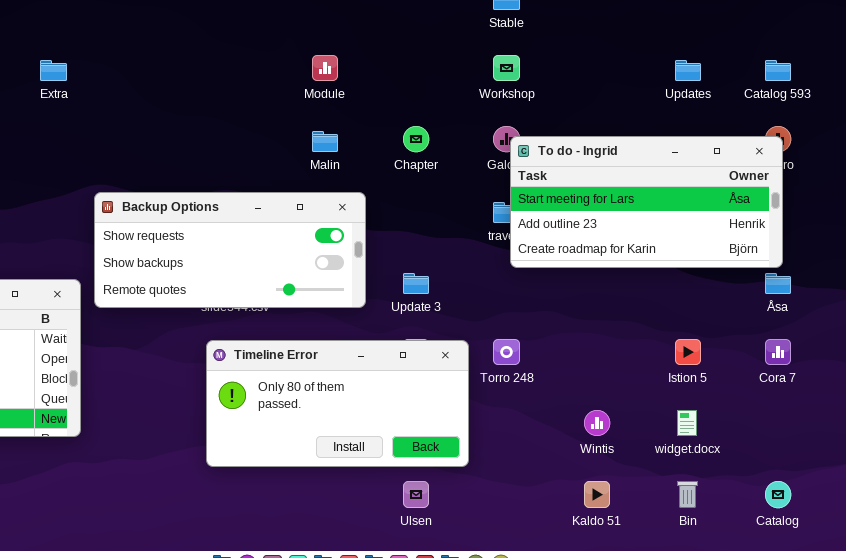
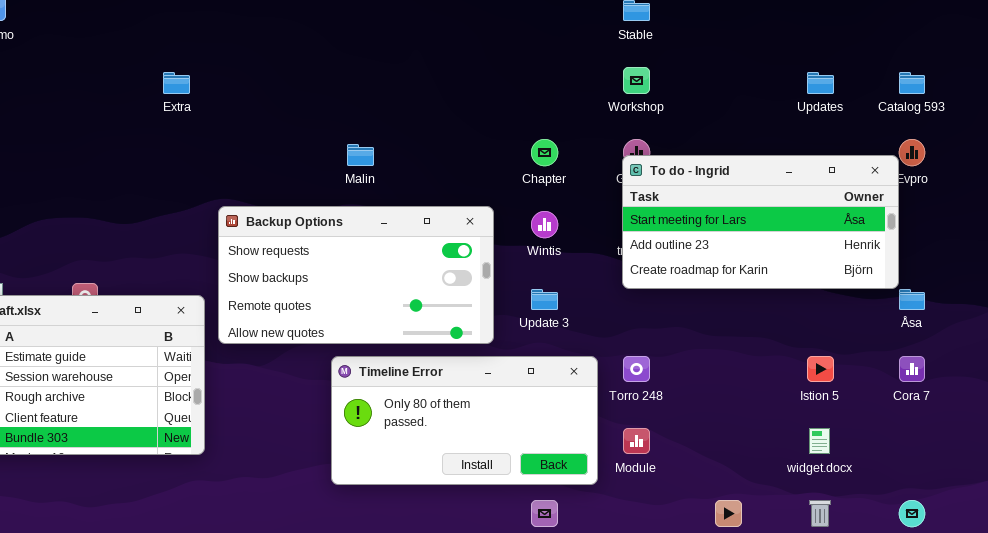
Module: [312,55,338,81] -> [623,428,650,454], moved
Malin: [312,131,338,152] -> [347,144,374,166], moved
To do - Ingrid: [510,136,783,268] -> [622,155,899,289], moved
Backup Options: [94,192,366,308] -> [218,206,494,344], resized
Wintis: [584,410,610,436] -> [531,211,558,238], moved

